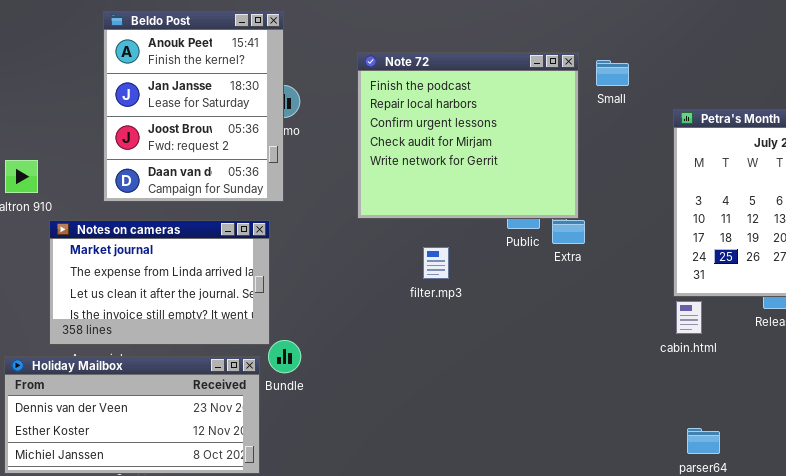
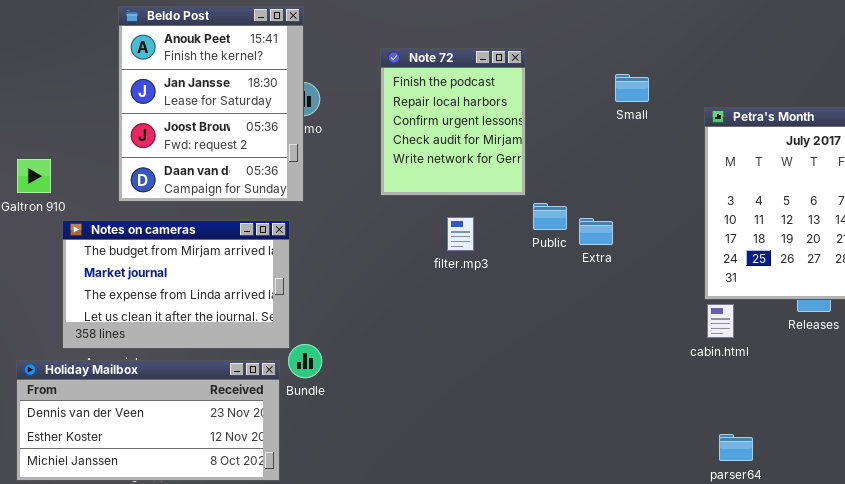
Note 72: [357,52,579,219] -> [380,48,526,196], resized
Small: [596,60,629,86] -> [615,74,649,102], moved
Notes on cameras: [49,220,270,345] -> [62,220,290,349], scrolled up 1 row
filter.mp3: [423,247,449,279] -> [447,217,474,251], moved

